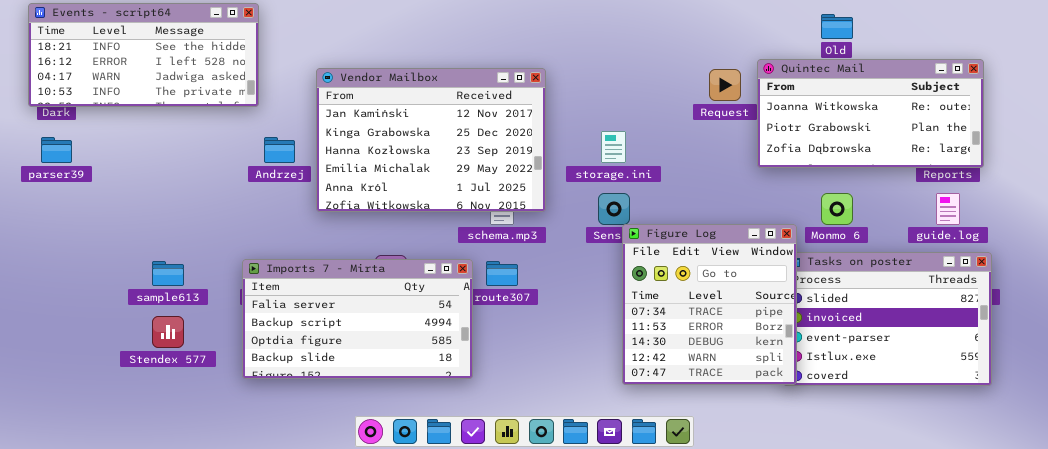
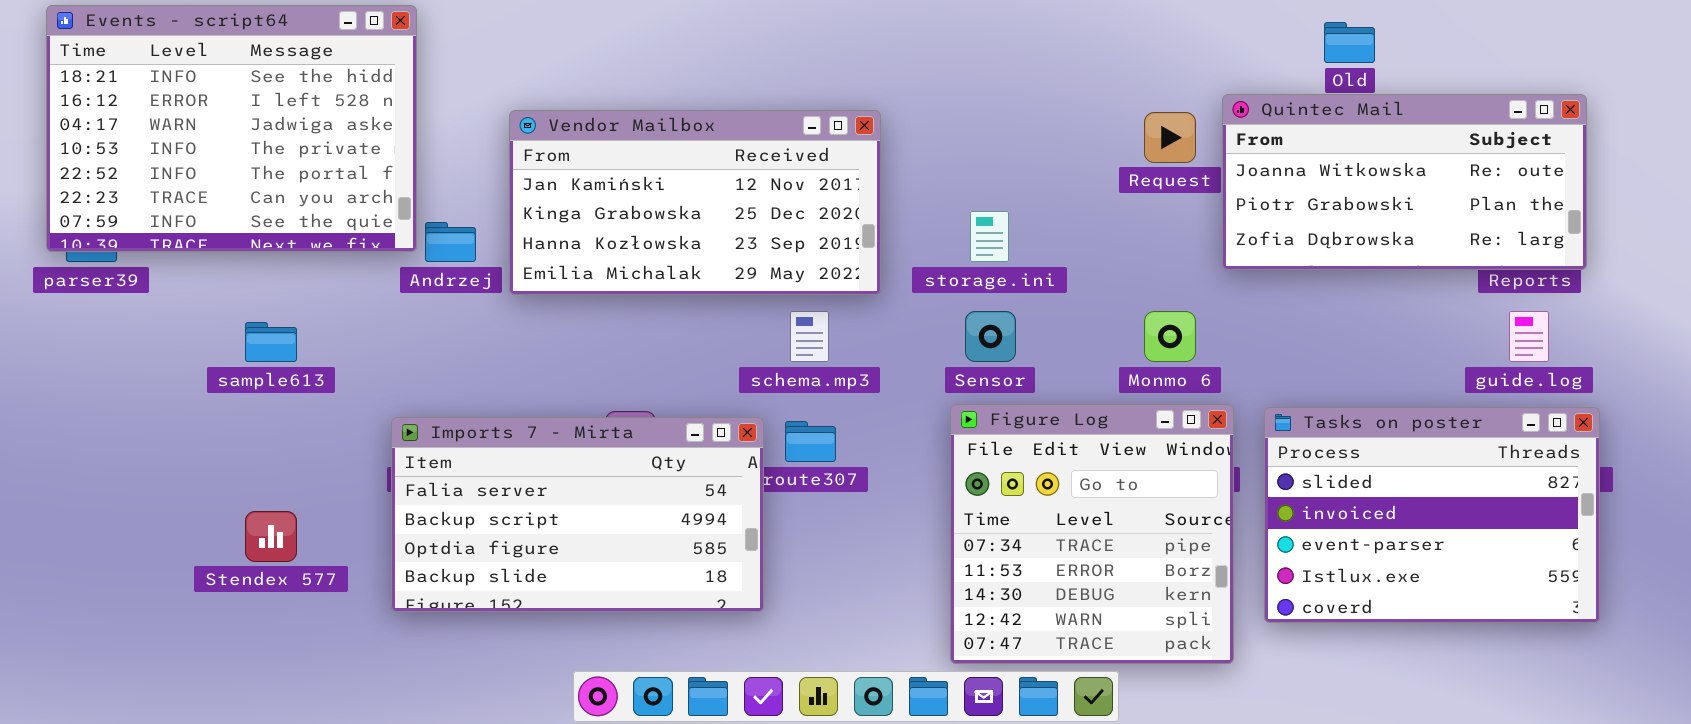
Events - script64: [28,3,259,107] -> [46,5,417,252], resized
Vendor Mailbox: [316,68,546,212] -> [509,110,881,295], resized
Monmo 6: [821,193,853,225] -> [1144,311,1196,362], moved
Figure Log: [622,224,797,385] -> [950,404,1234,664], moved
sample613: [152,261,184,286] -> [245,322,297,362], moved

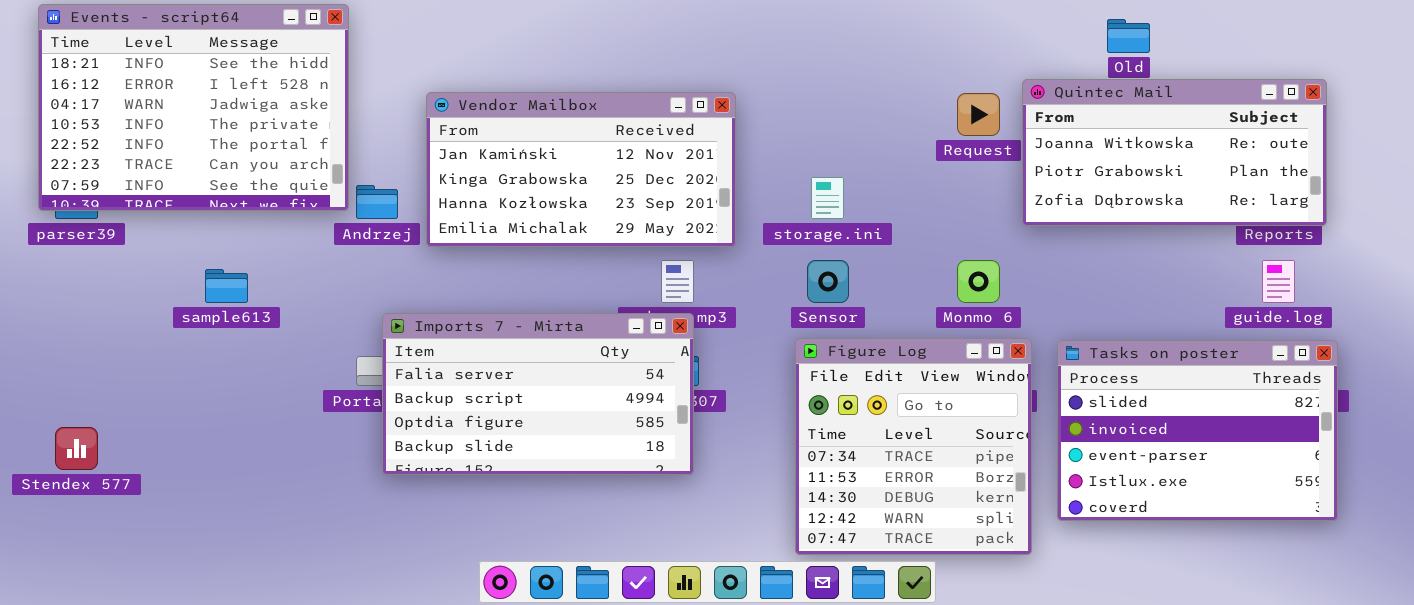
Imports 7 - Mirta: [391,417,764,612] -> [382,313,694,475], moved
Stendex 577: [245,511,297,562] -> [55,427,98,470], moved

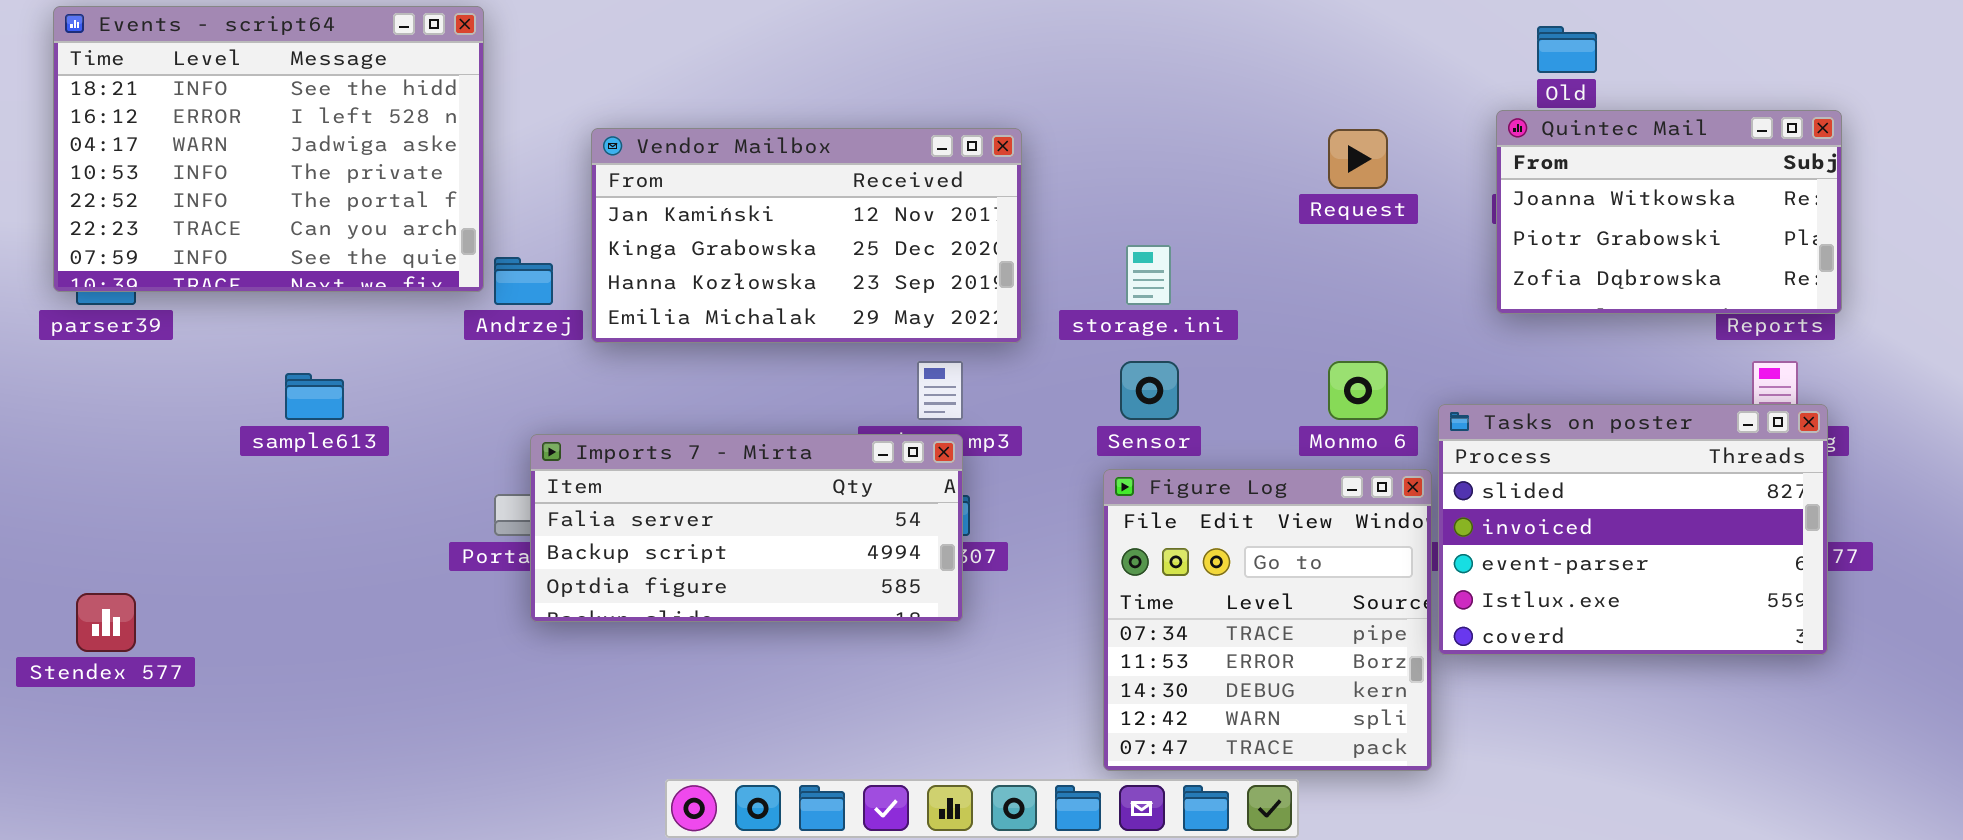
Quintec Mail: [1022,79,1327,226] -> [1496,110,1842,314], resized
Imports 7 - Mirta: [382,313,694,475] -> [530,434,963,622], resized
Tasks on poster: [1057,340,1338,521] -> [1438,404,1828,655], moved

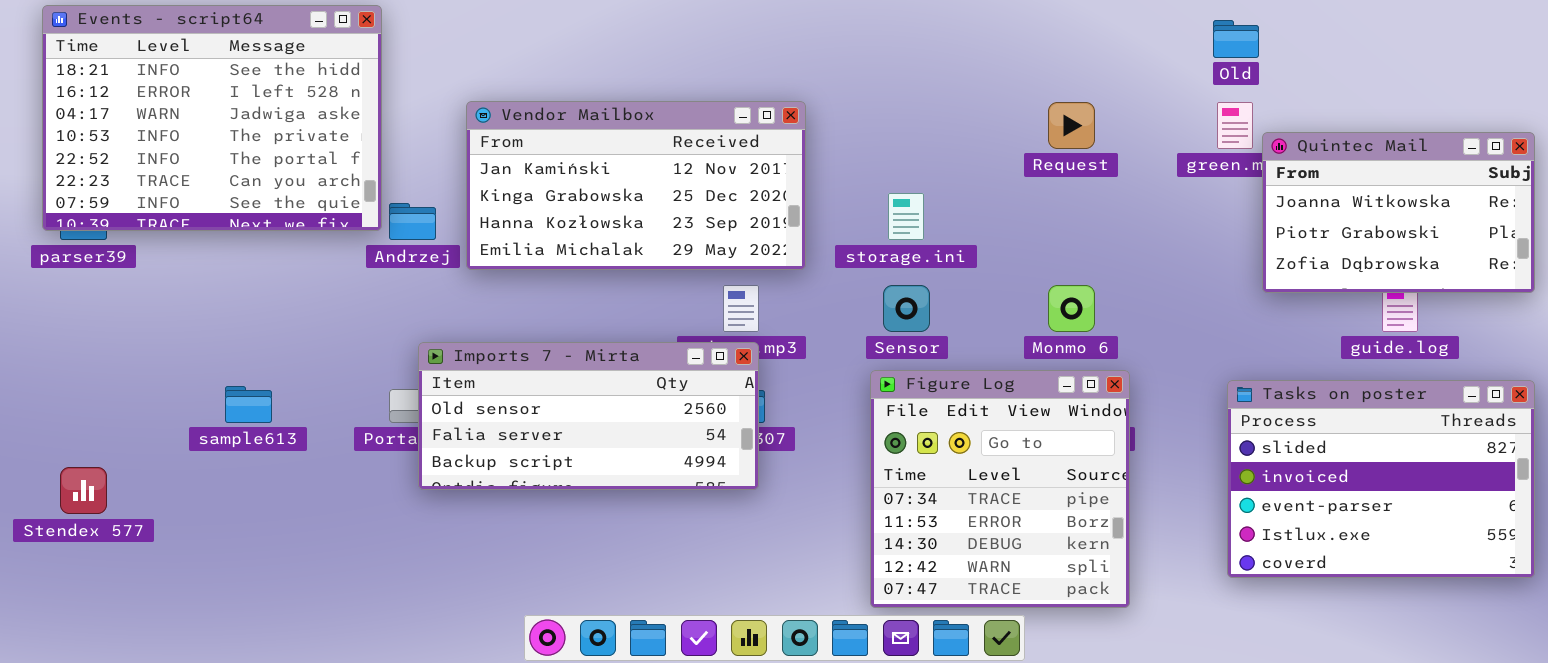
Quintec Mail: [1496,110,1842,314] -> [1262,132,1535,293], moved
sample613: [285,373,344,420] -> [225,386,272,423], moved
Tasks on poster: [1438,404,1828,655] -> [1227,380,1535,578], moved
Imports 7 - Mirta: [530,434,963,622] -> [418,342,759,490], scrolled up 1 row

